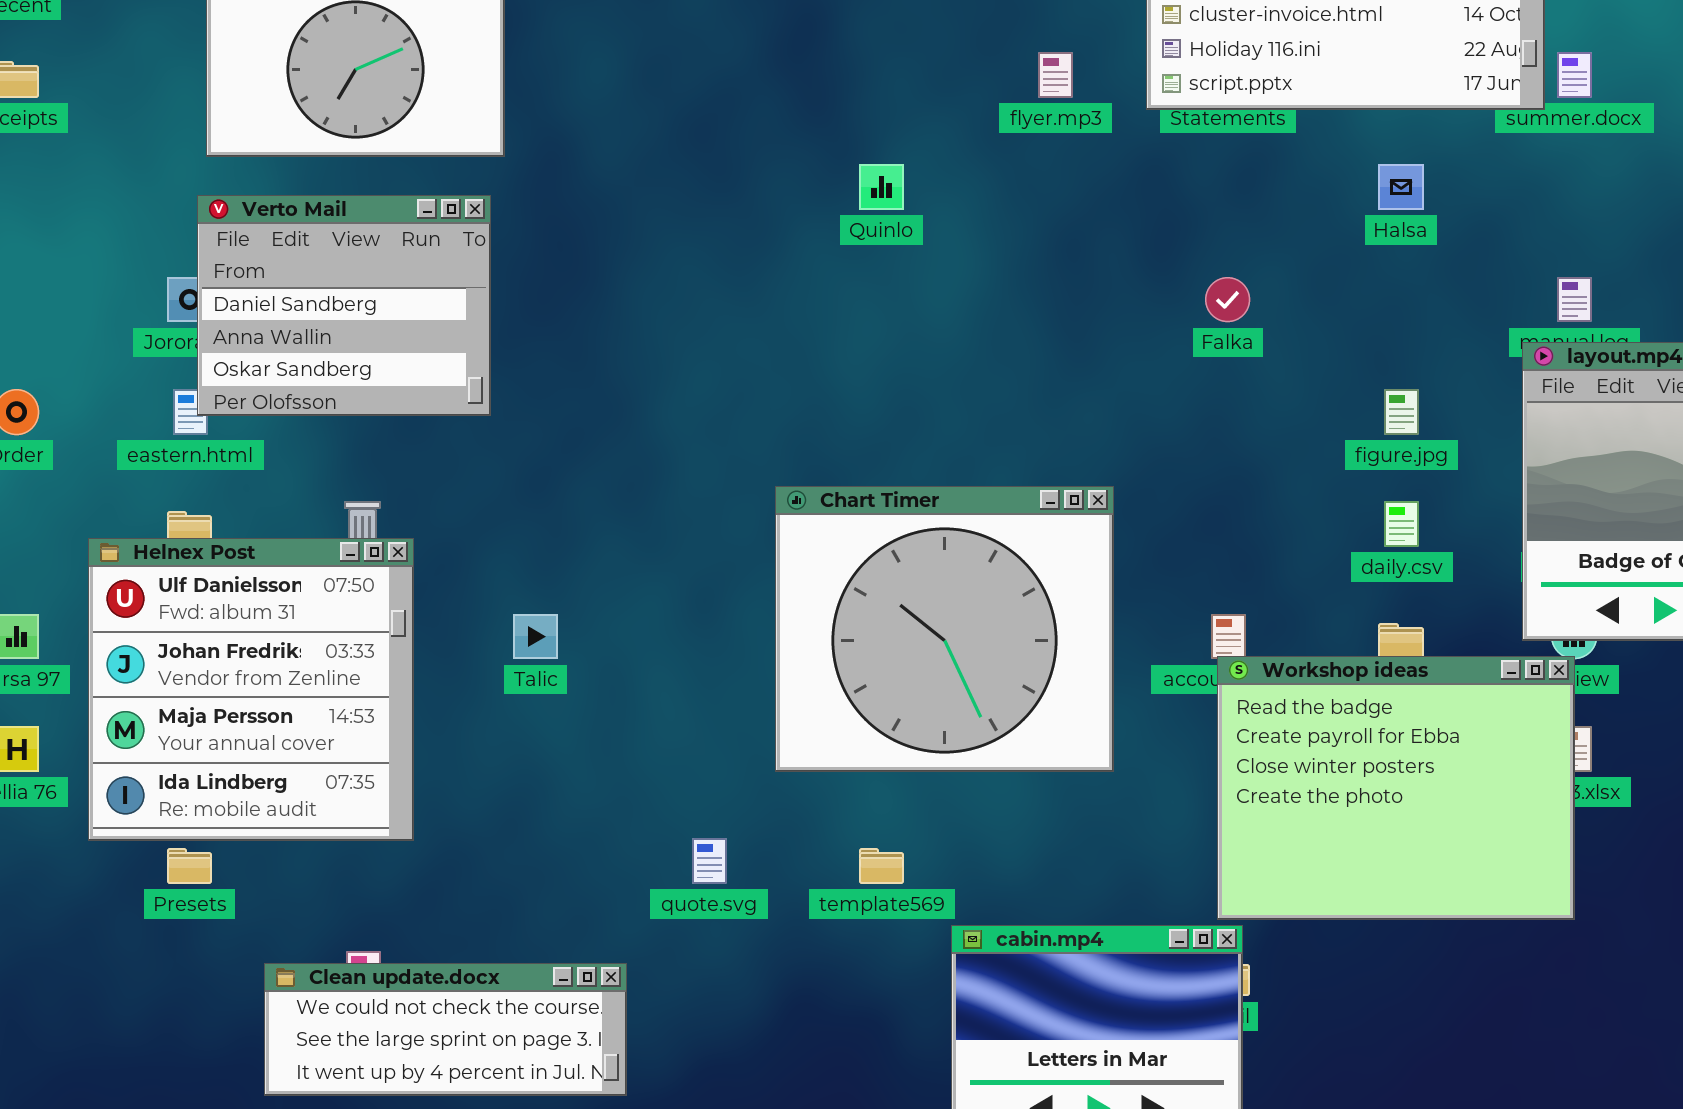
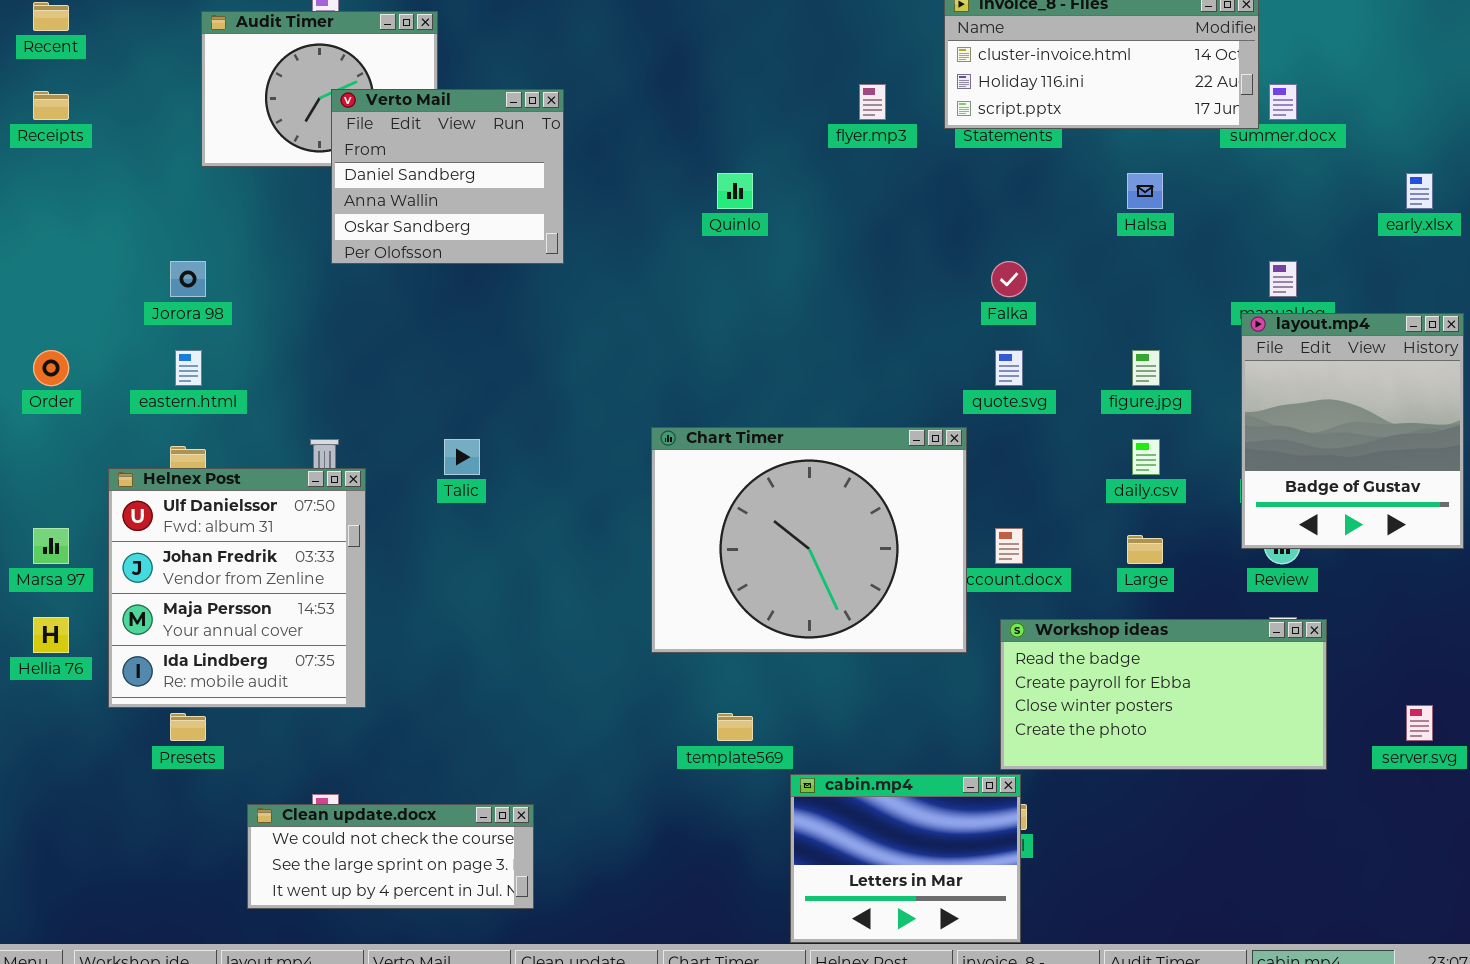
Verto Mail: [197,195,491,416] -> [331,89,564,264], moved
Chart Timer: [775,486,1114,772] -> [651,427,967,653], resized
Talic: [513,614,558,659] -> [444,439,480,475], moved
Workshop ideas: [1217,656,1575,920] -> [1000,619,1327,770], resized
quote.svg: [692,838,727,884] -> [995,350,1023,386], moved

